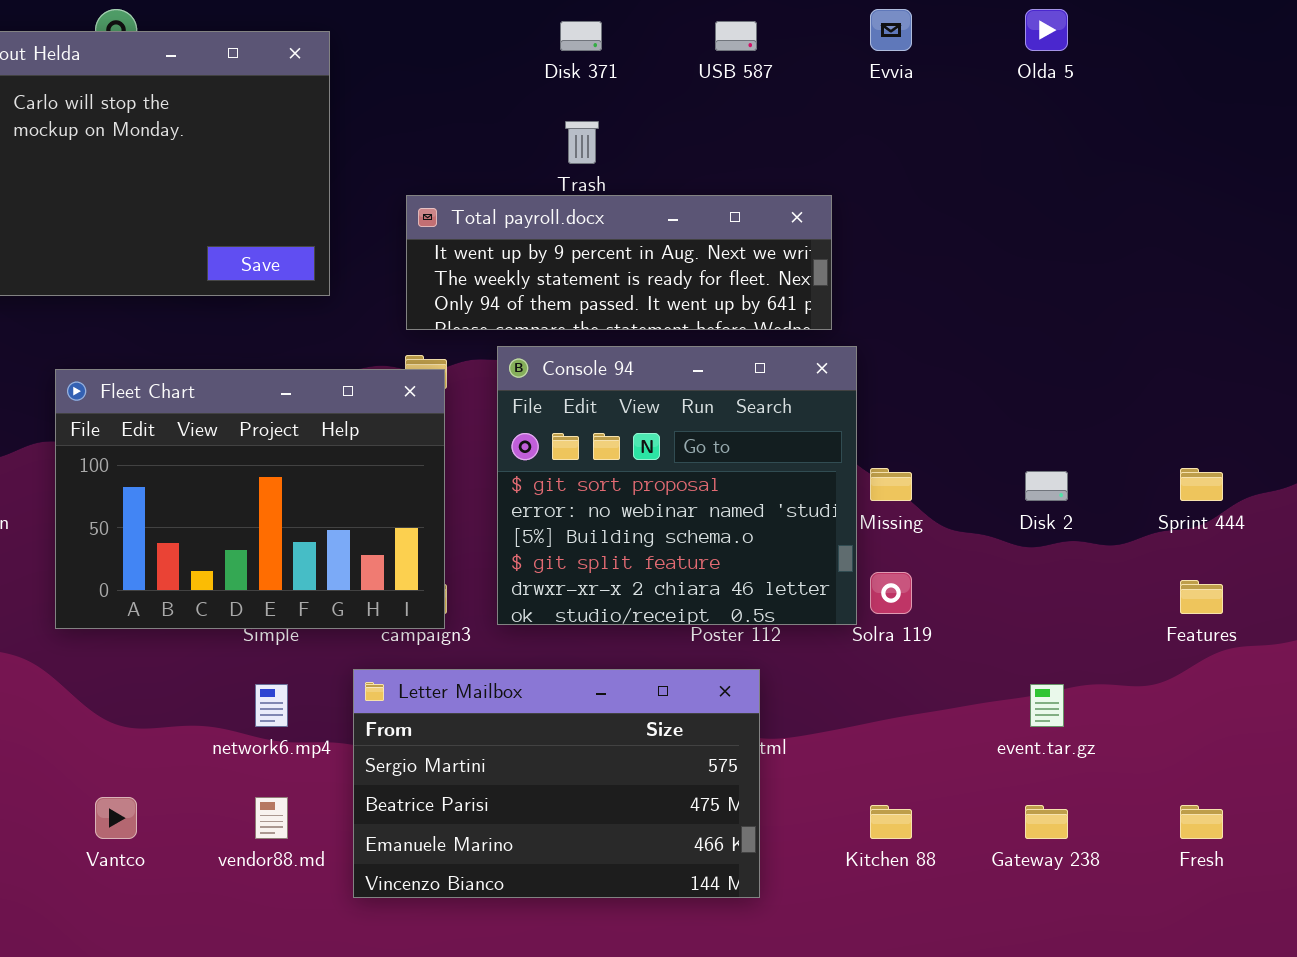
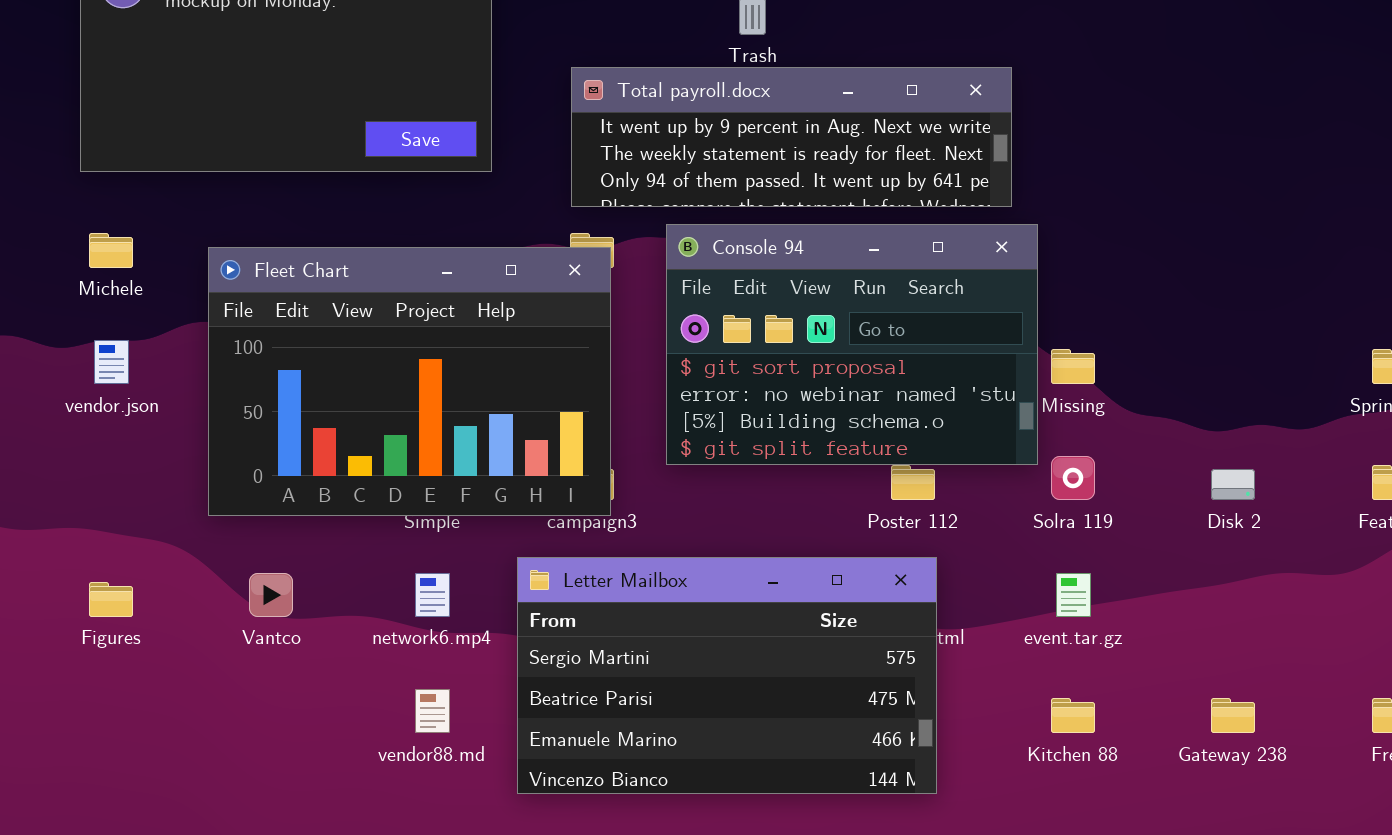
Console 94: [497,346,857,625] -> [666,224,1038,465], resized
Disk 2: [1025,471,1068,501] -> [1211,469,1255,500], moved
event.tar.gz: [1030,684,1064,727] -> [1056,573,1091,617], moved
Vantco: [95,797,137,839] -> [249,573,293,617], moved

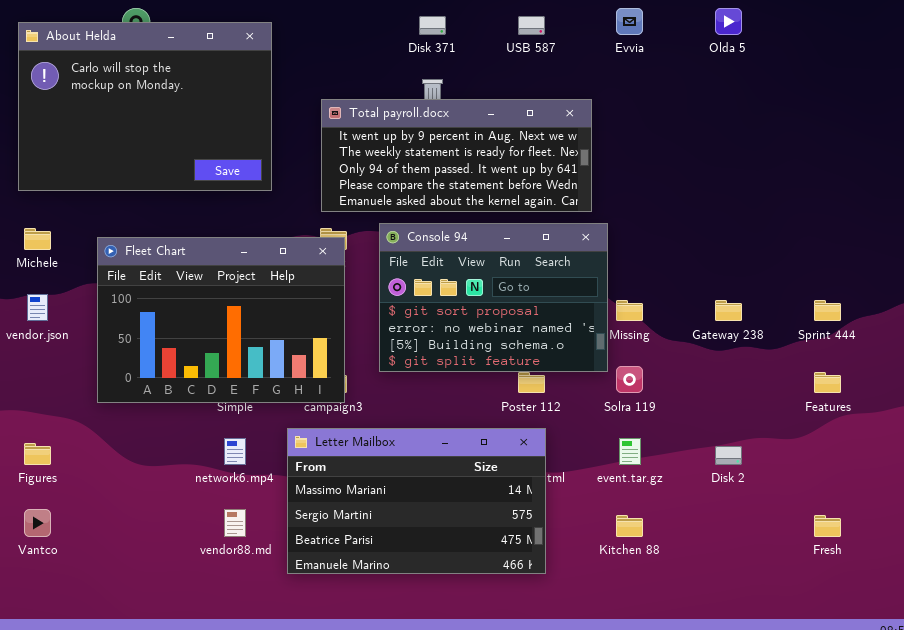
Total payroll.docx: [571,67,1012,207] -> [321,99,592,212], resized
Disk 2: [1211,469,1255,500] -> [715,446,742,465], moved
Letter Mailbox: [517,557,937,794] -> [287,428,546,574], scrolled up 1 row
Vantco: [249,573,293,617] -> [24,509,51,537], moved
Gateway 238: [1211,698,1255,733] -> [715,300,742,321], moved

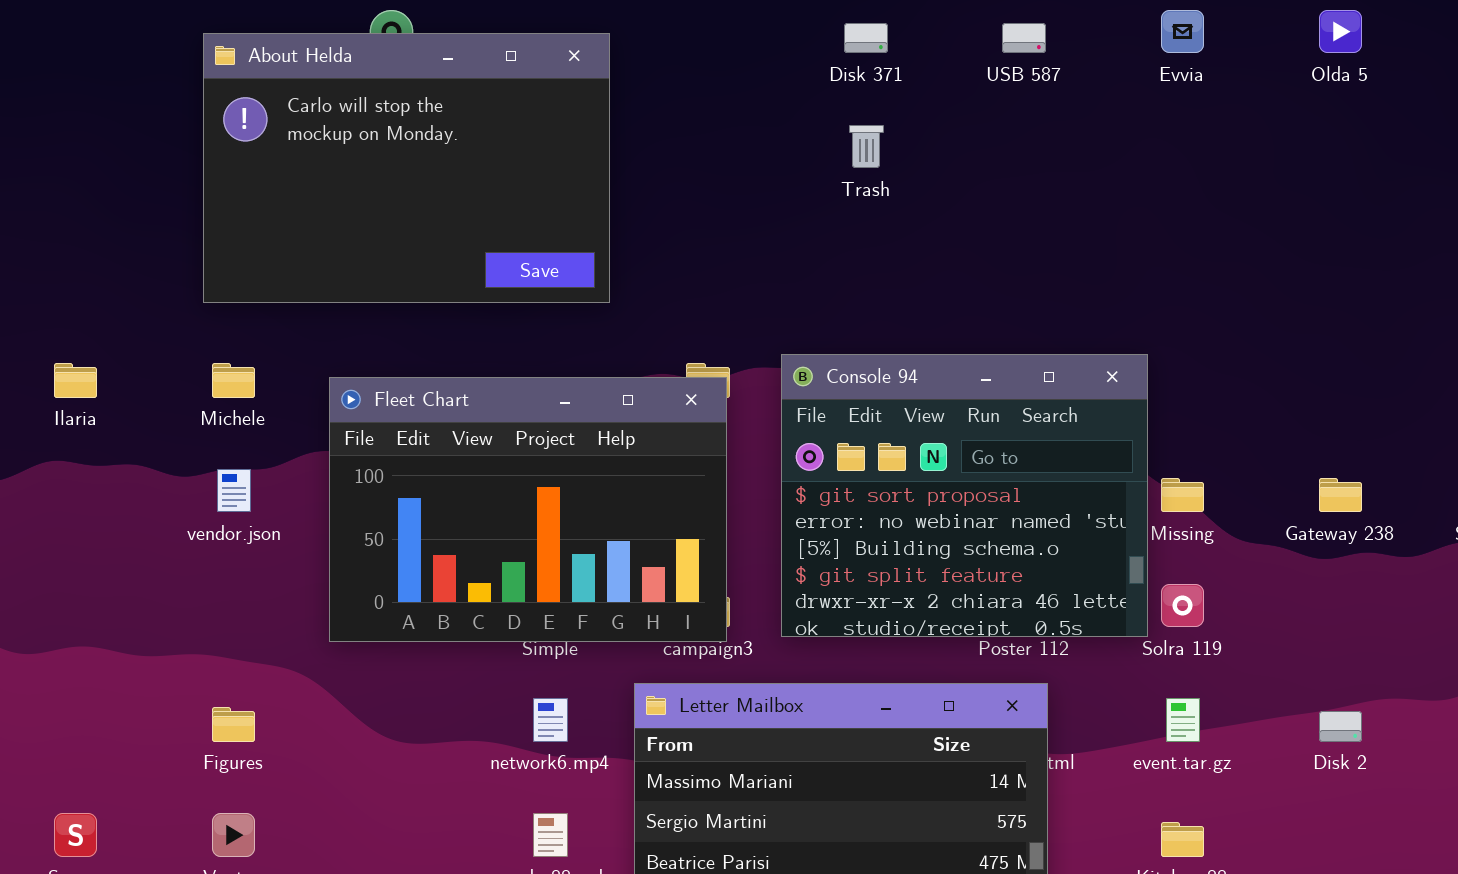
Total payroll.docx: [321,99,592,212] -> none, closed
Console 94: [379,223,608,372] -> [781,354,1148,637], resized

